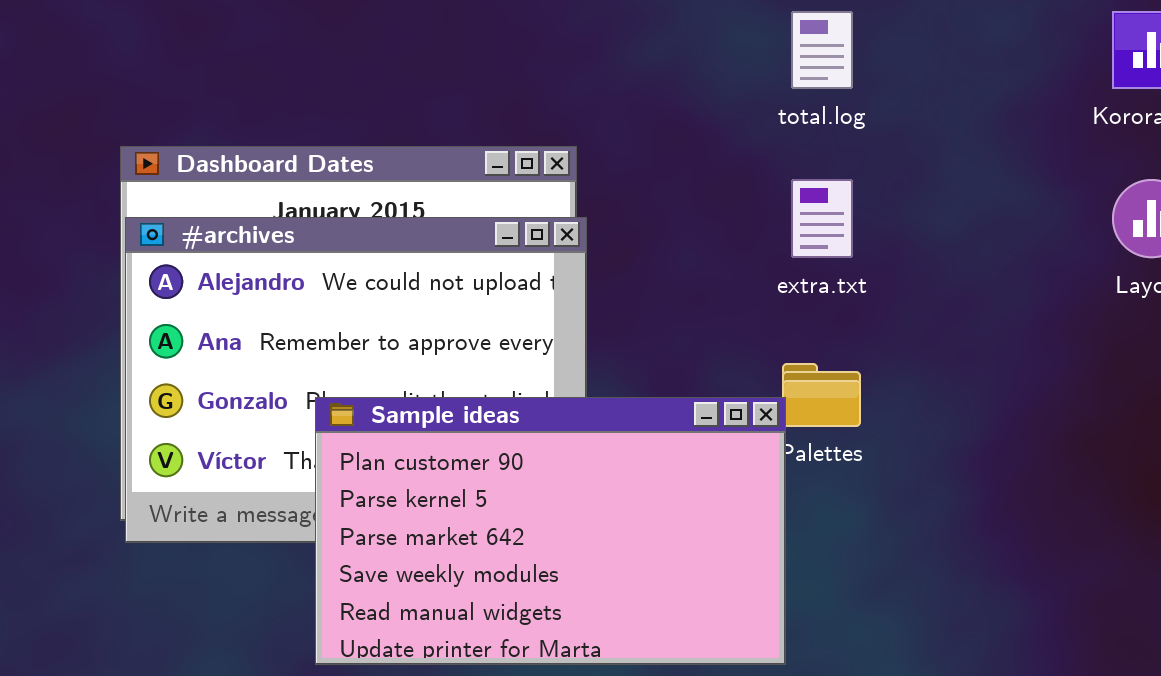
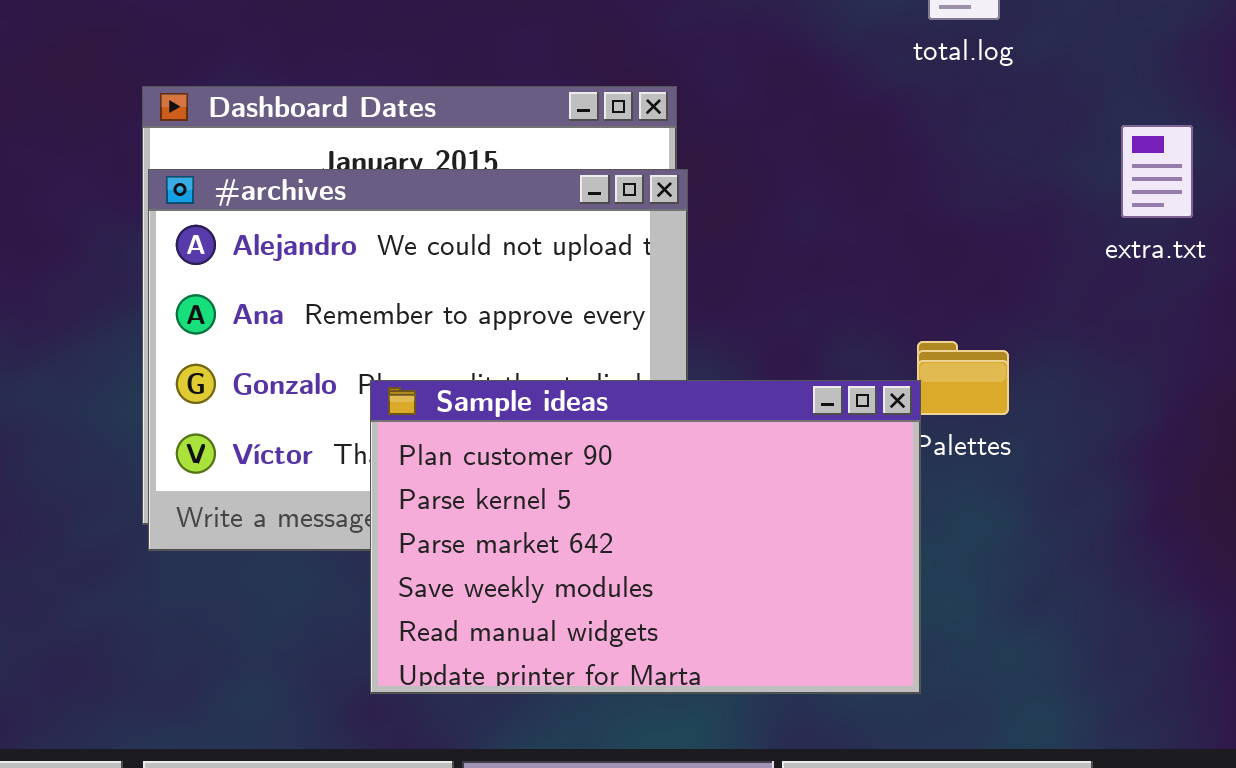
extra.txt: [791,179,853,258] -> [1121,125,1193,218], moved

